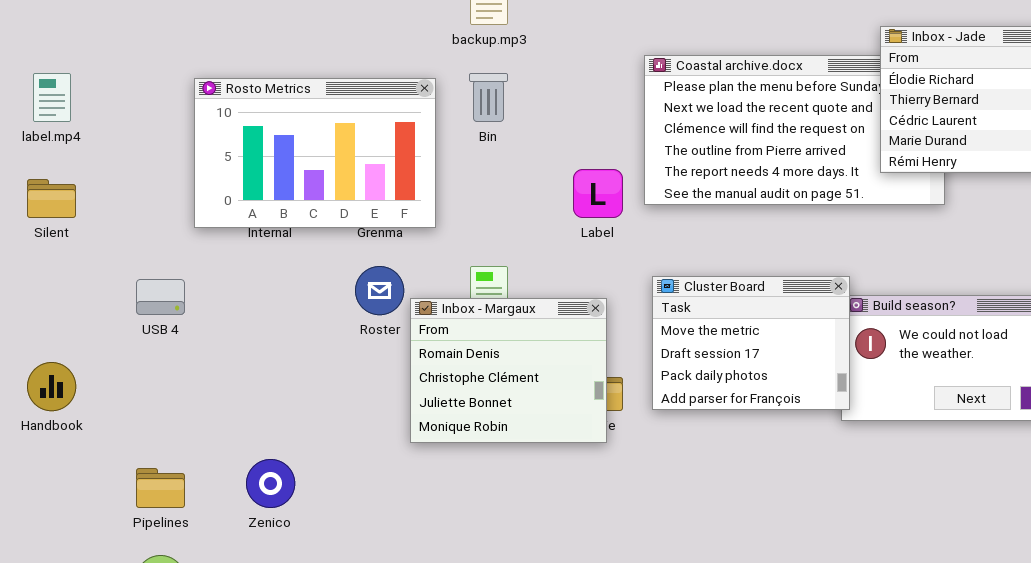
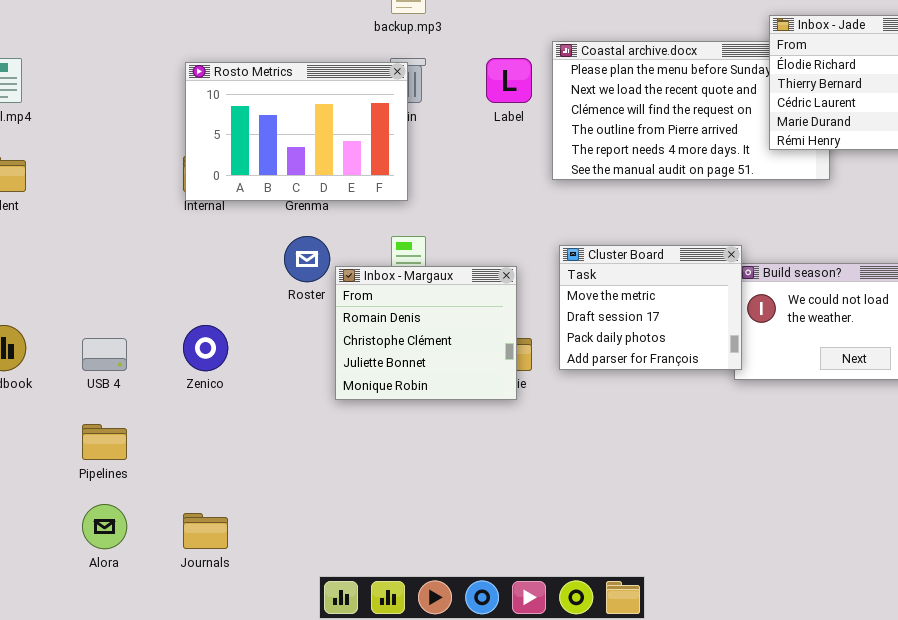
Rosto Metrics: [194,78,436,228] -> [185,62,408,201], moved
Label: [573,169,623,218] -> [486,58,532,103], moved
USB 4: [136,279,185,315] -> [82,338,127,371], moved
Zenico: [246,459,295,508] -> [183,325,228,371], moved

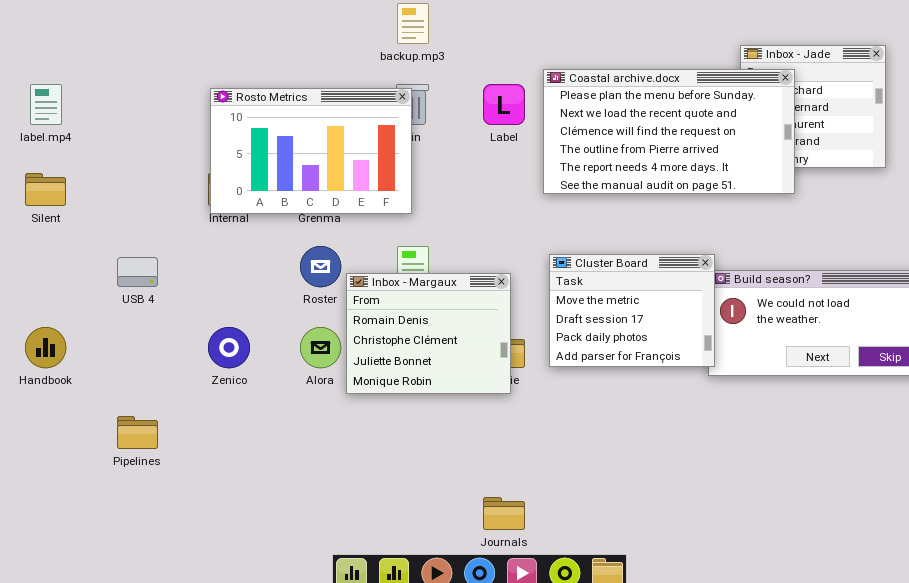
Coastal archive.docx: [552,41,830,180] -> [543,69,795,194], raised
USB 4: [82,338,127,371] -> [117,257,158,287], moved
Alora: [82,504,127,549] -> [300,327,341,368], moved
Journals: [183,513,228,549] -> [483,497,525,530], moved

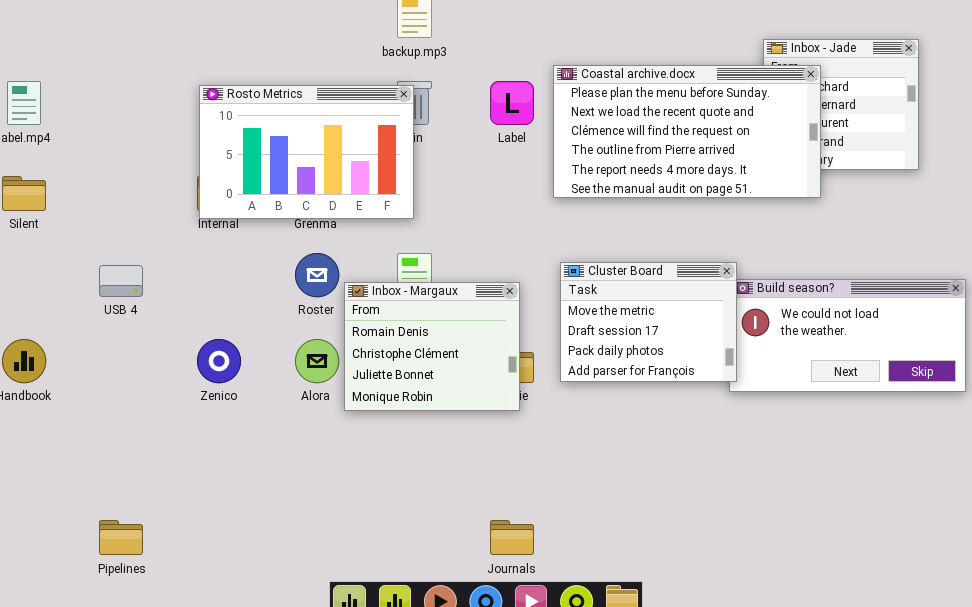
Pipelines: [117,416,158,449] -> [99,520,143,555], moved

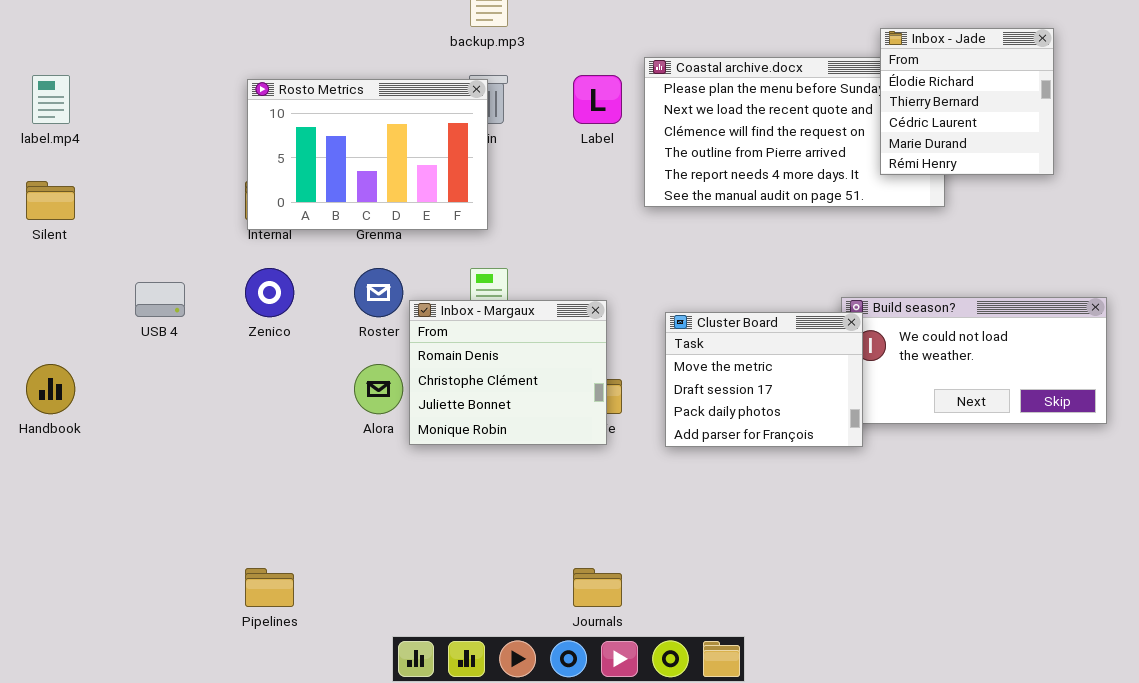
Inbox - Jade: [763,39,919,170] -> [880,28,1054,175], raised
Cluster Board: [560,262,737,382] -> [665,312,863,447], moved
Zenico: [197,339,241,383] -> [245,268,294,317], moved
Pipelines: [99,520,143,555] -> [245,568,294,607], moved

